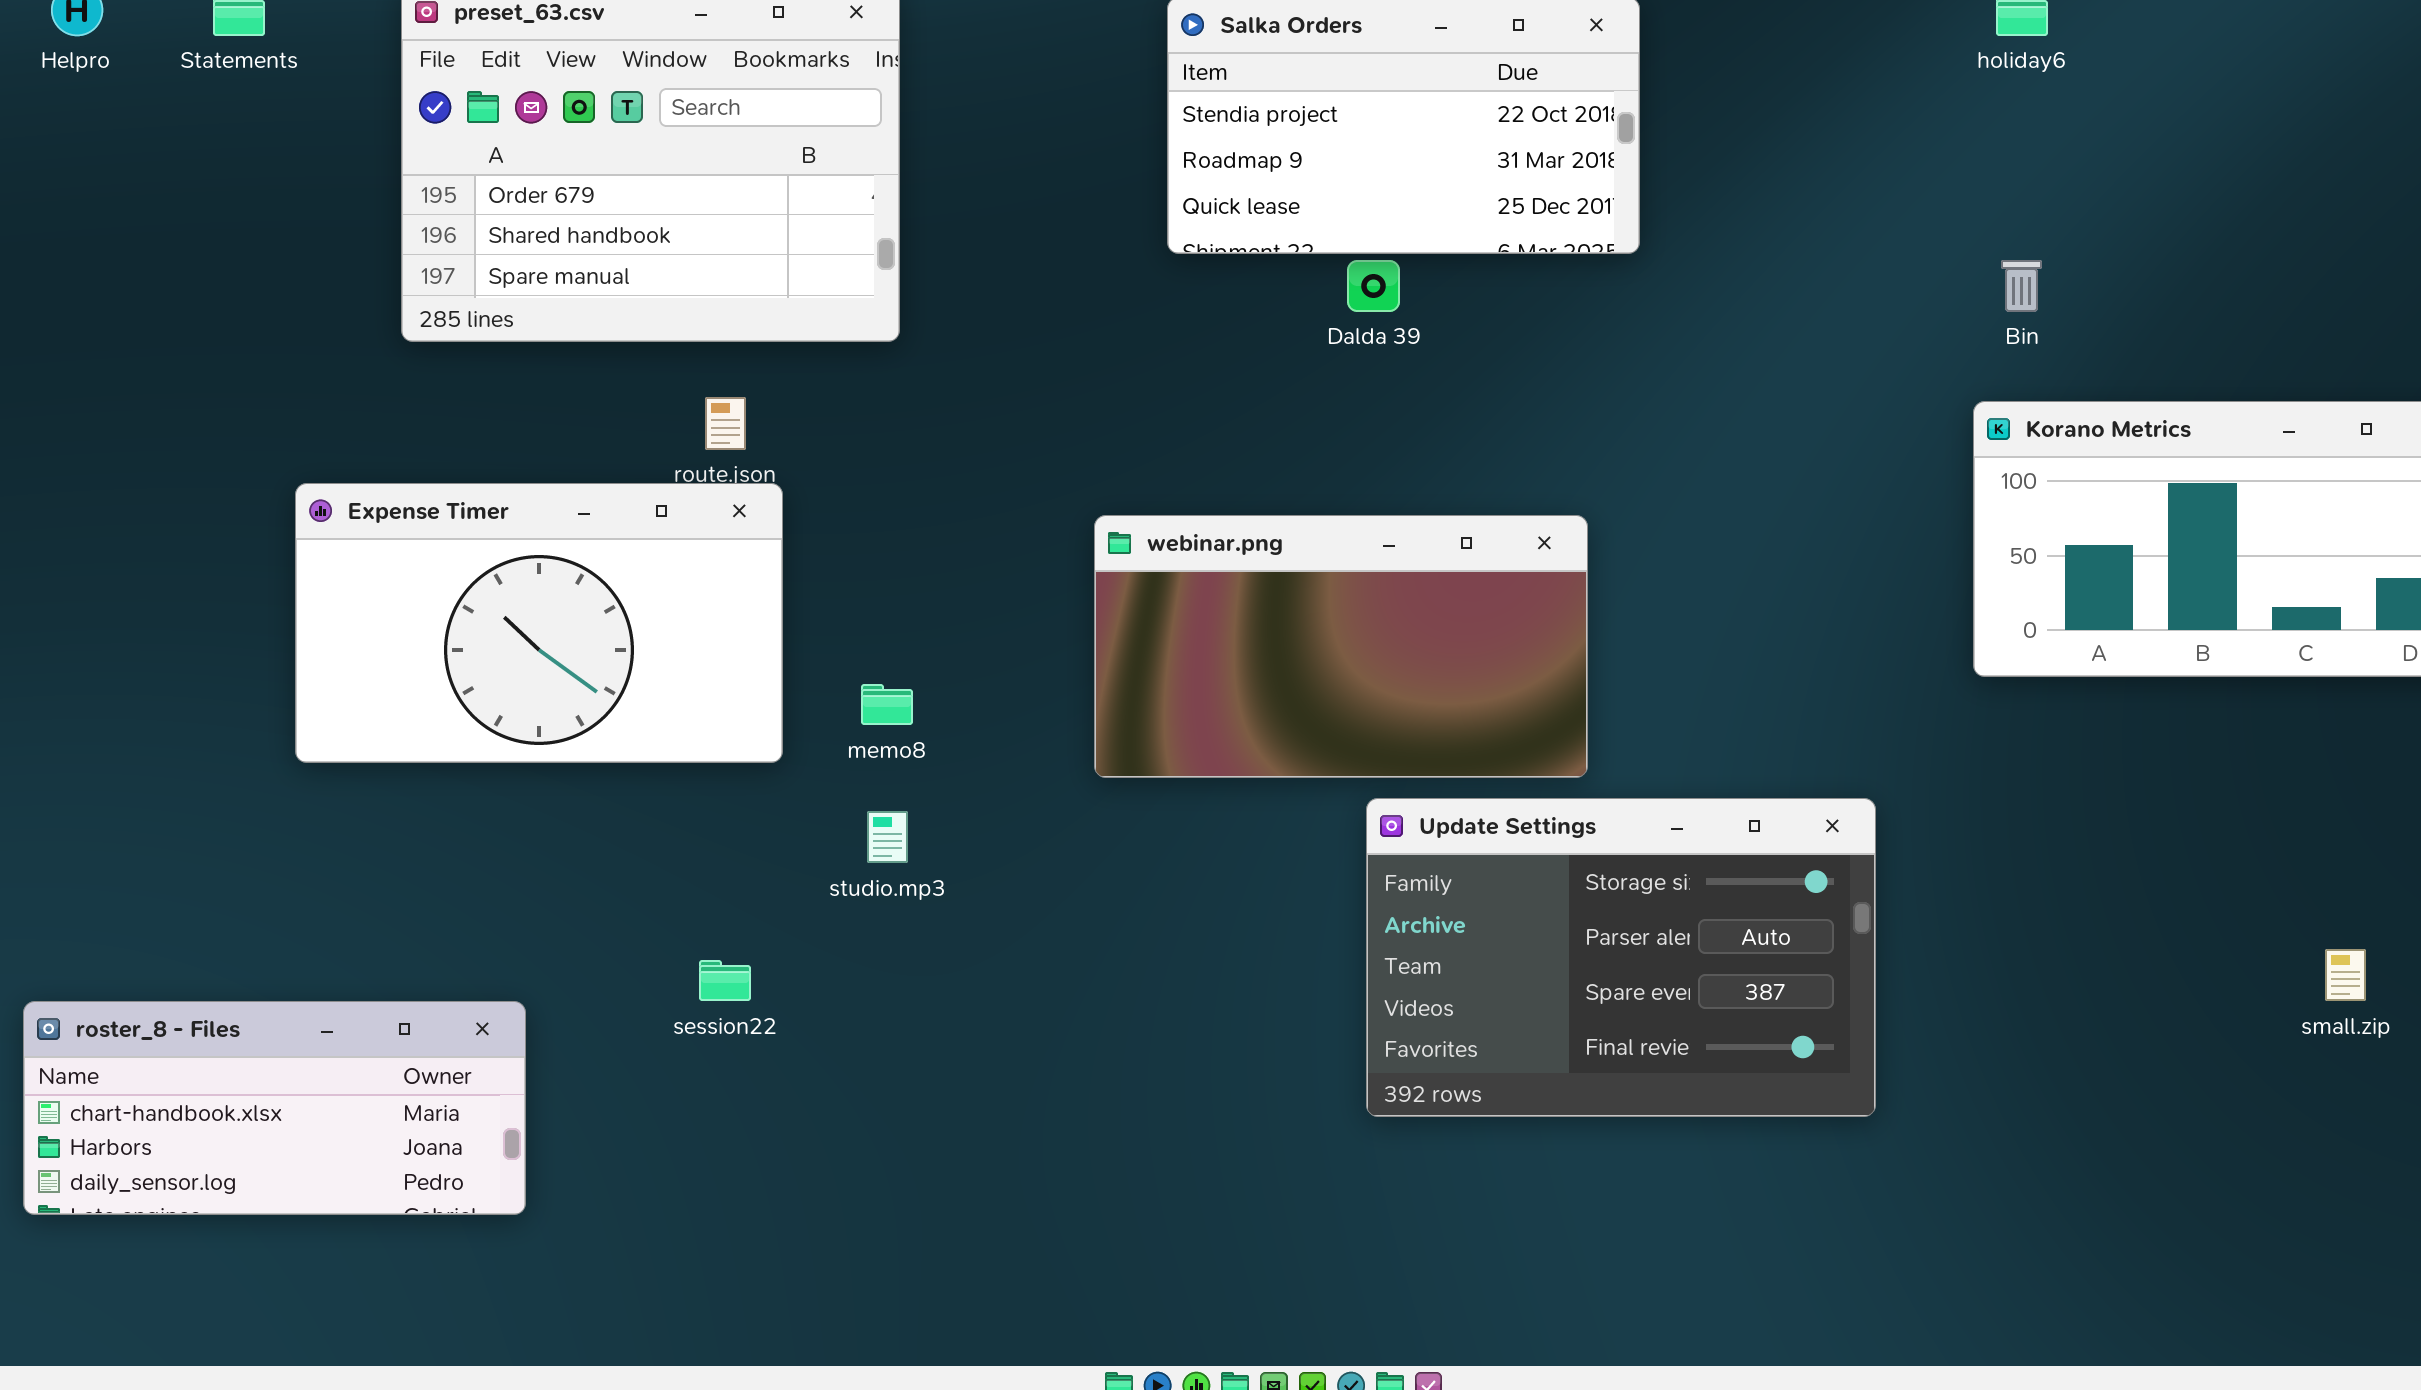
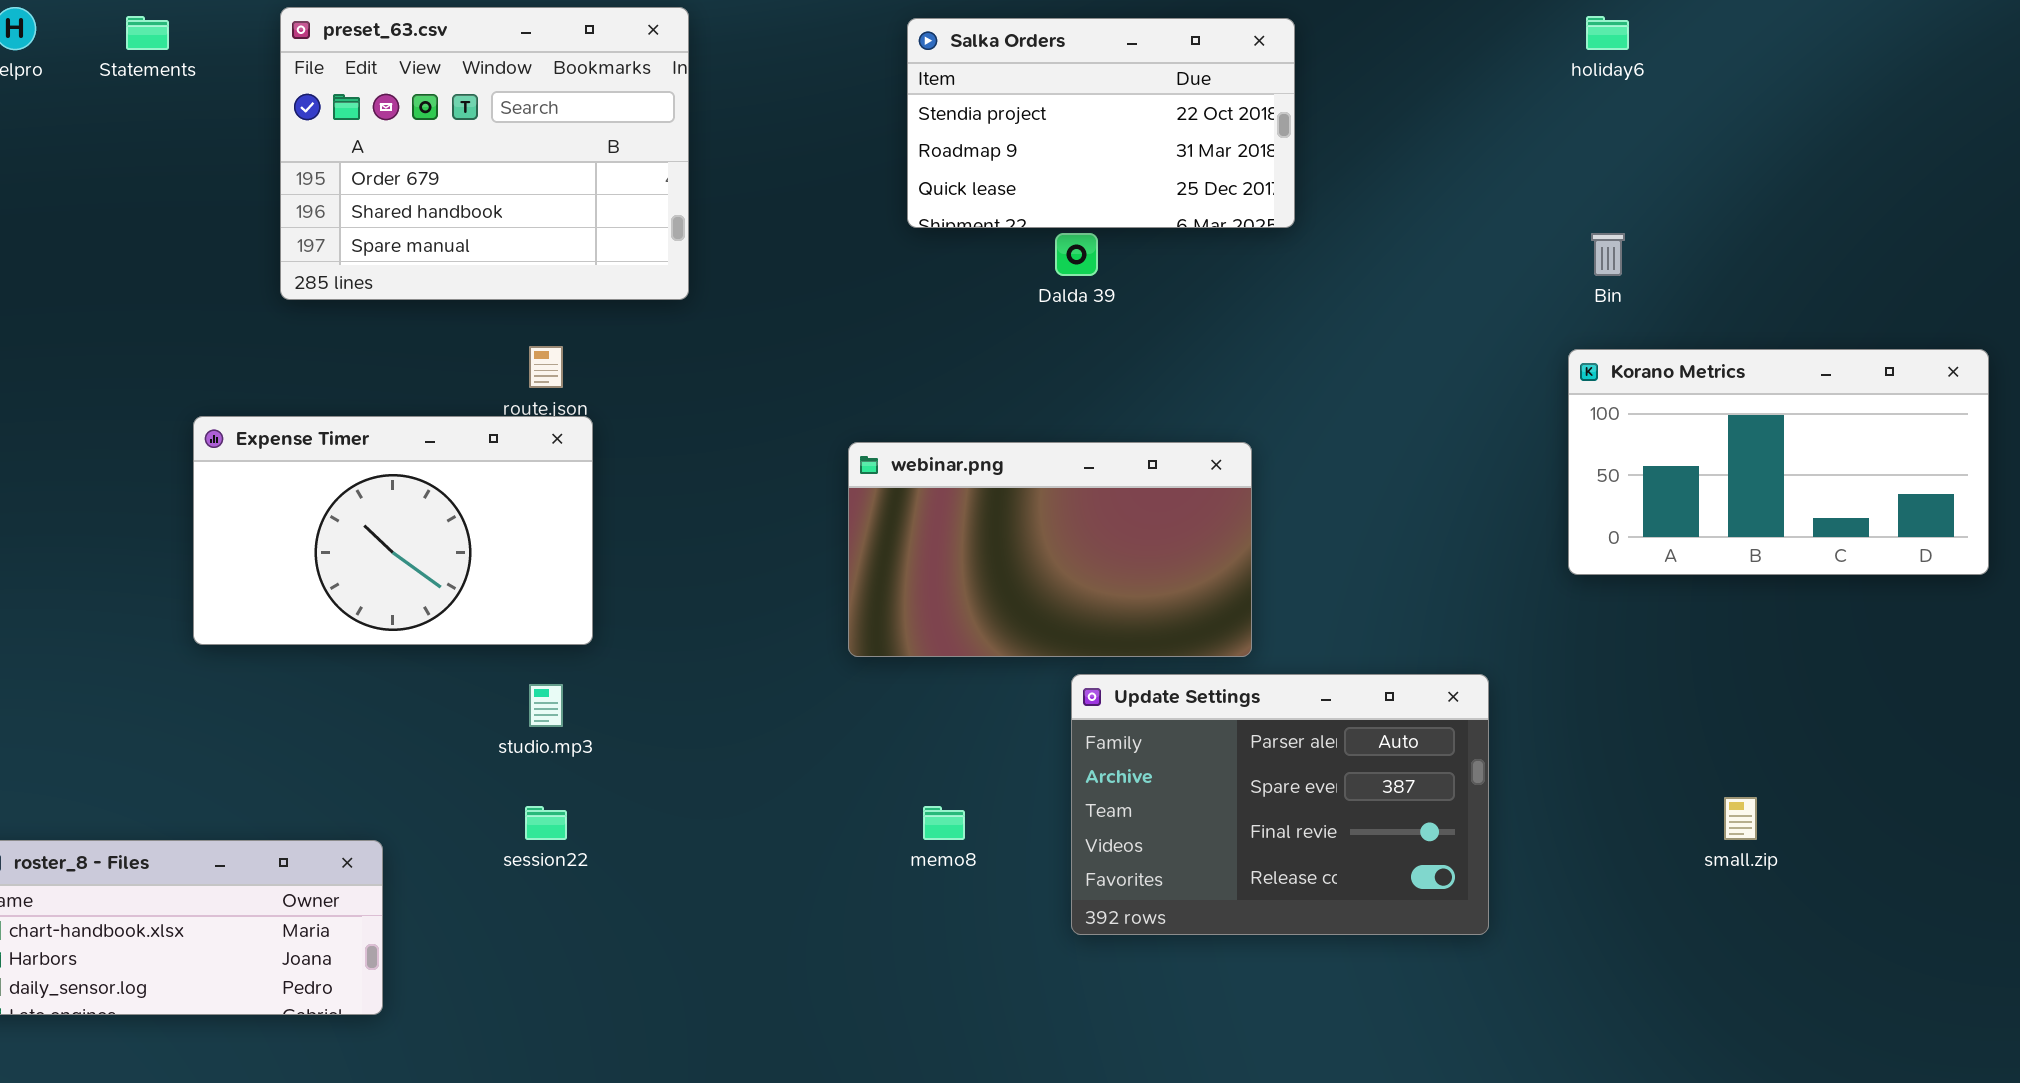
memo8: [861,684,913,725] -> [923,806,965,840], moved
Update Settings: [1366,798,1876,1117] -> [1071,674,1489,935], scrolled down 1 row
studio.mp3: [867,811,908,863] -> [529,684,563,727], moved
small.zip: [2325,949,2366,1001] -> [1724,797,1757,840], moved

